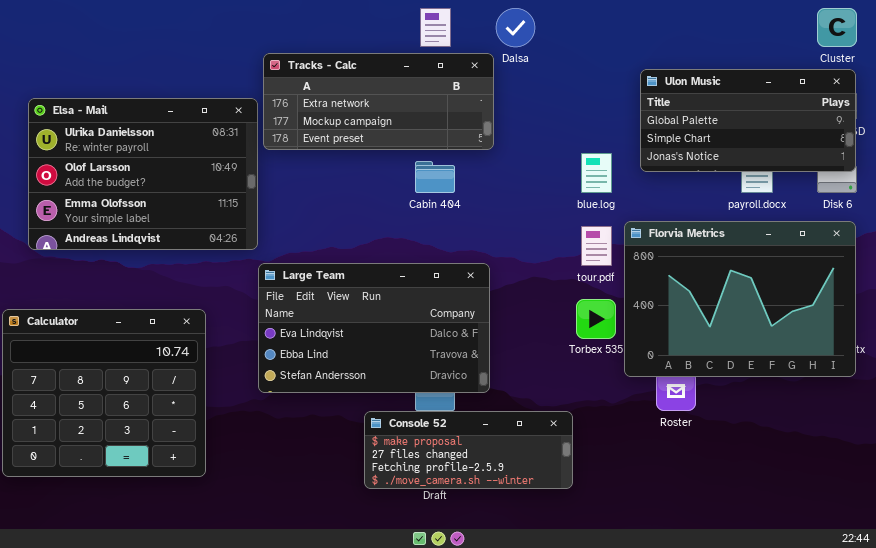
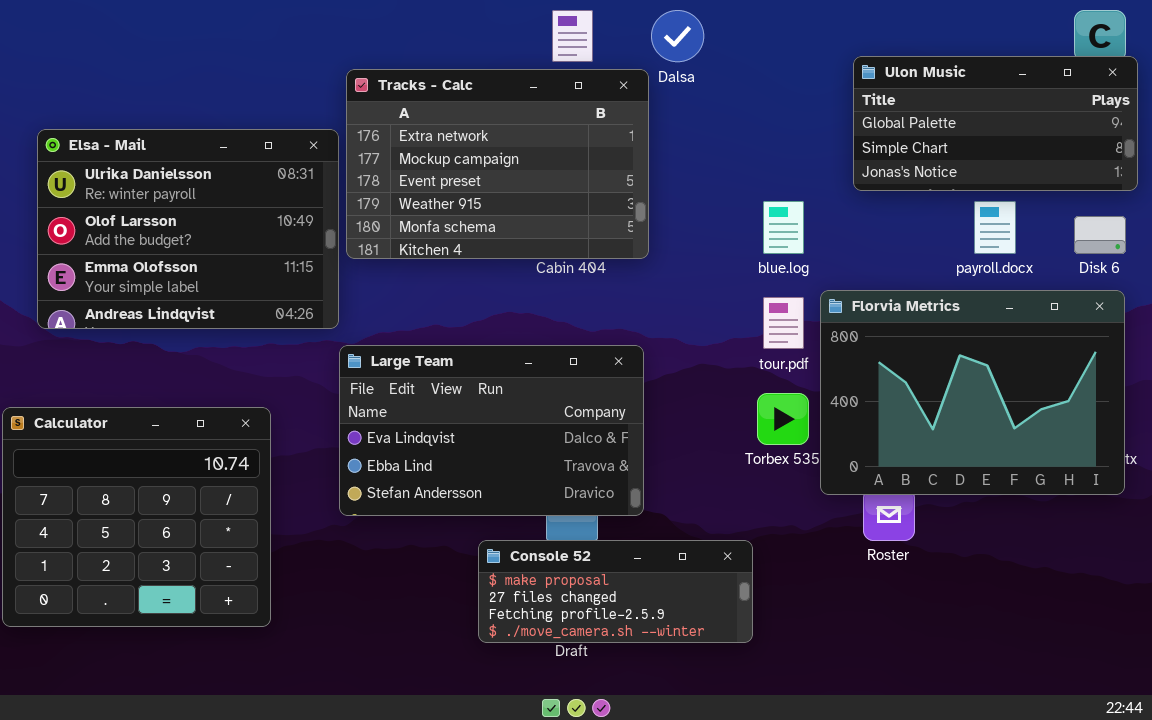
Tracks - Calc: [263,53,494,150] -> [346,69,649,259], resized
Ulon Music: [640,69,856,172] -> [853,56,1138,191], moved

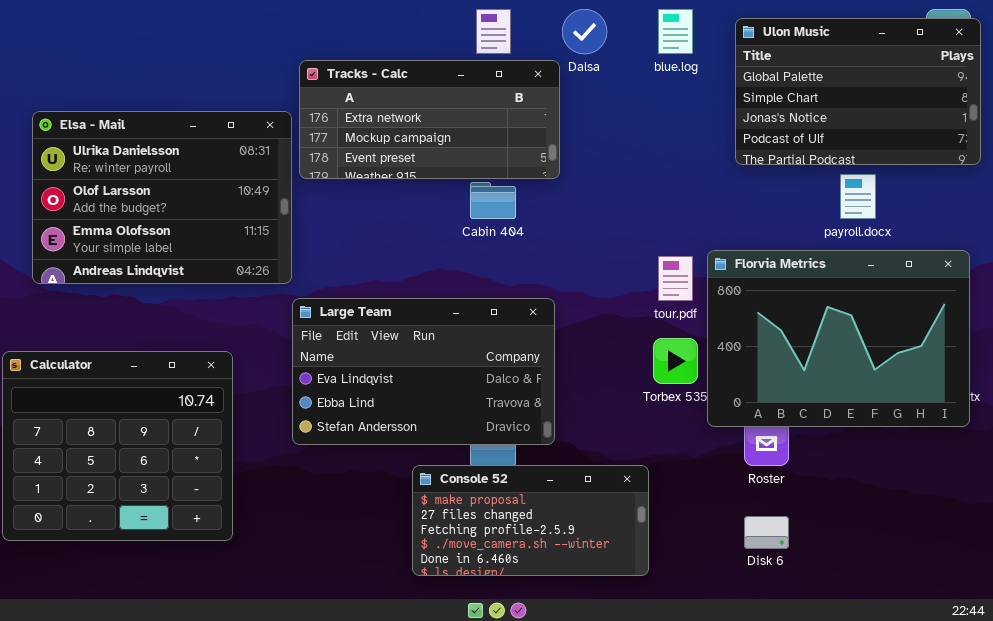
Ulon Music: [853,56,1138,191] -> [735,18,981,165], resized
Tracks - Calc: [346,69,649,259] -> [299,60,560,179], resized
blue.log: [763,201,804,254] -> [658,9,693,54], moved
Disk 6: [1074,216,1126,254] -> [744,516,789,549], moved
Console 52: [478,540,753,643] -> [412,465,649,576], resized

